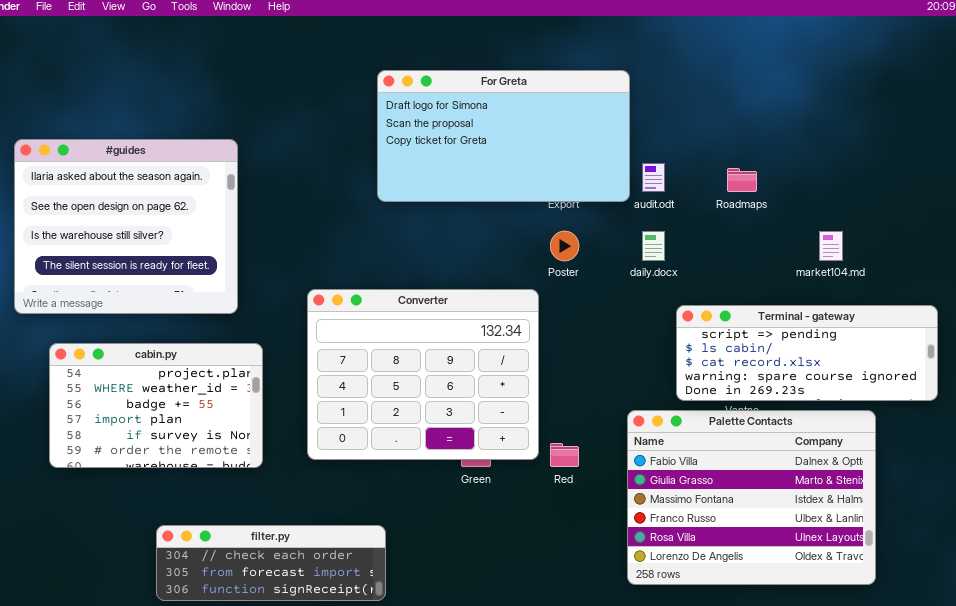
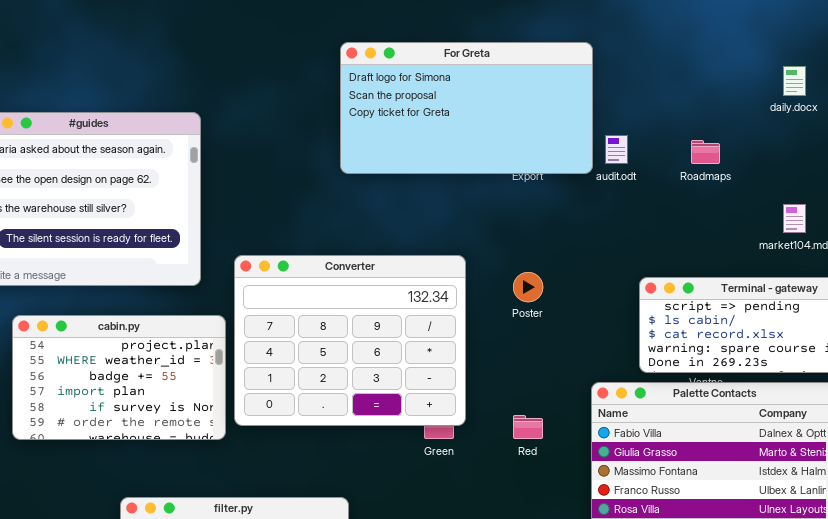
Poster: [550,231,579,261] -> [513,272,543,302], moved
daily.docx: [642,231,665,261] -> [783,66,806,96], moved
Converter: [307,289,539,460] -> [234,255,466,426], moved

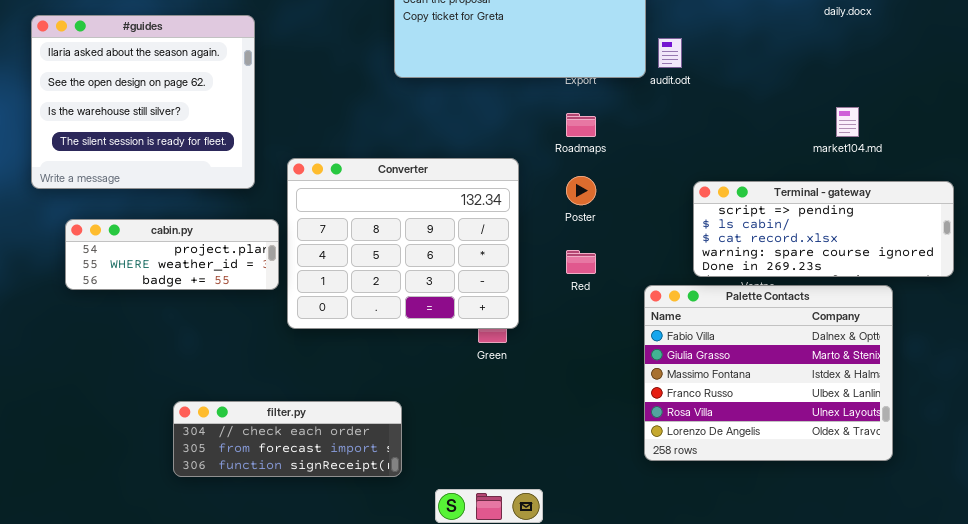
Roadmaps: [691,140,720,164] -> [566,113,596,137], moved
cabin.py: [12,315,226,440] -> [65,219,279,290], resized
Red: [513,415,543,439] -> [566,250,596,274], moved

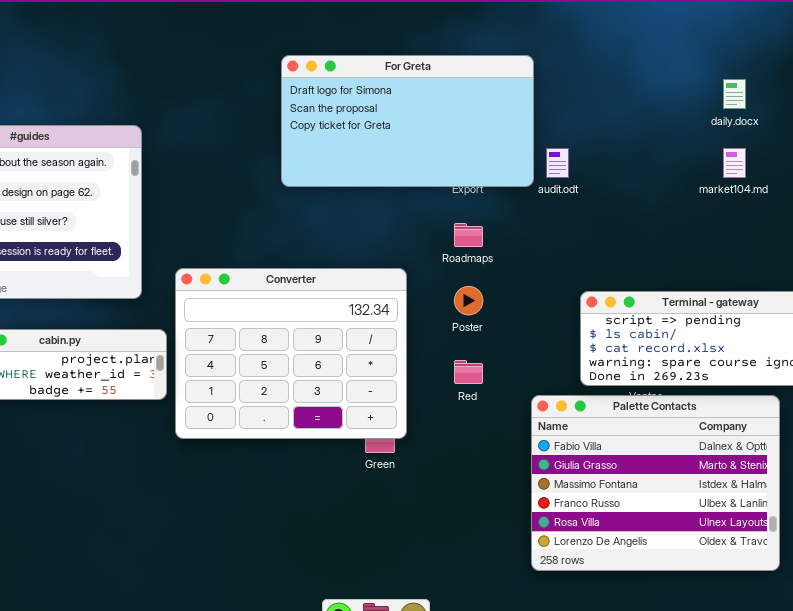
market104.md: [836,107,859,137] -> [723,148,746,178], moved
filter.py: [173,401,402,477] -> none, closed

